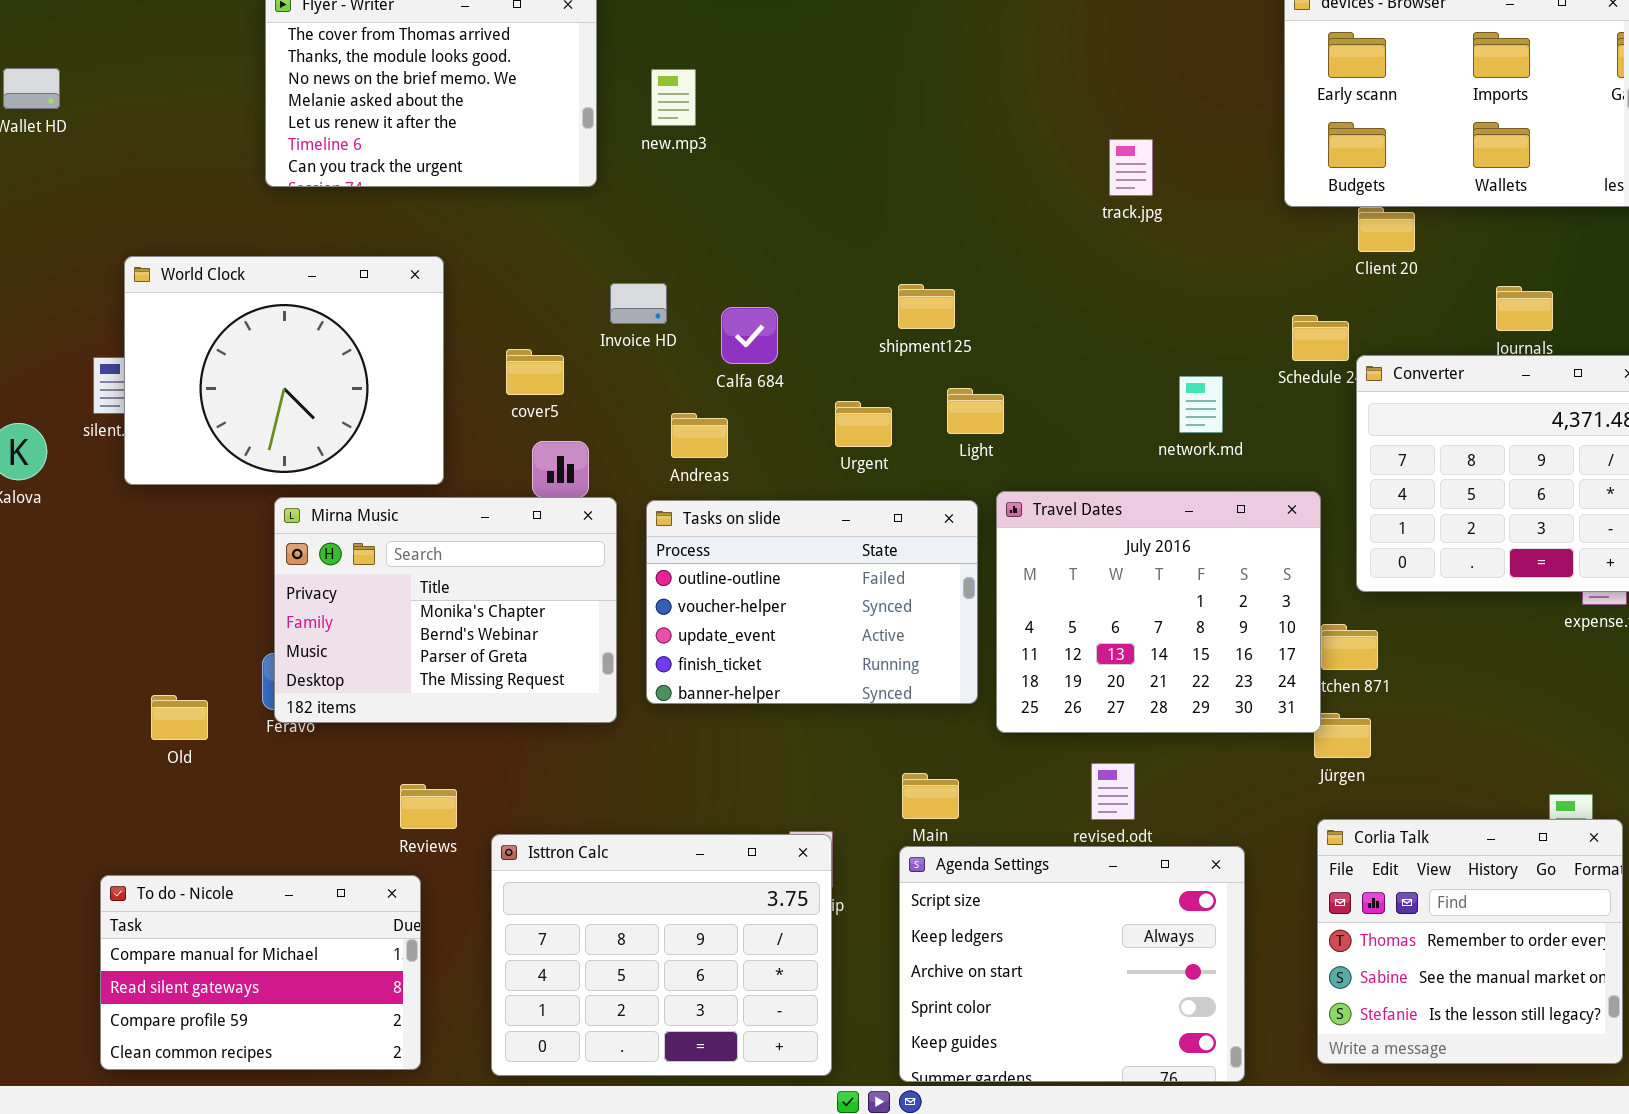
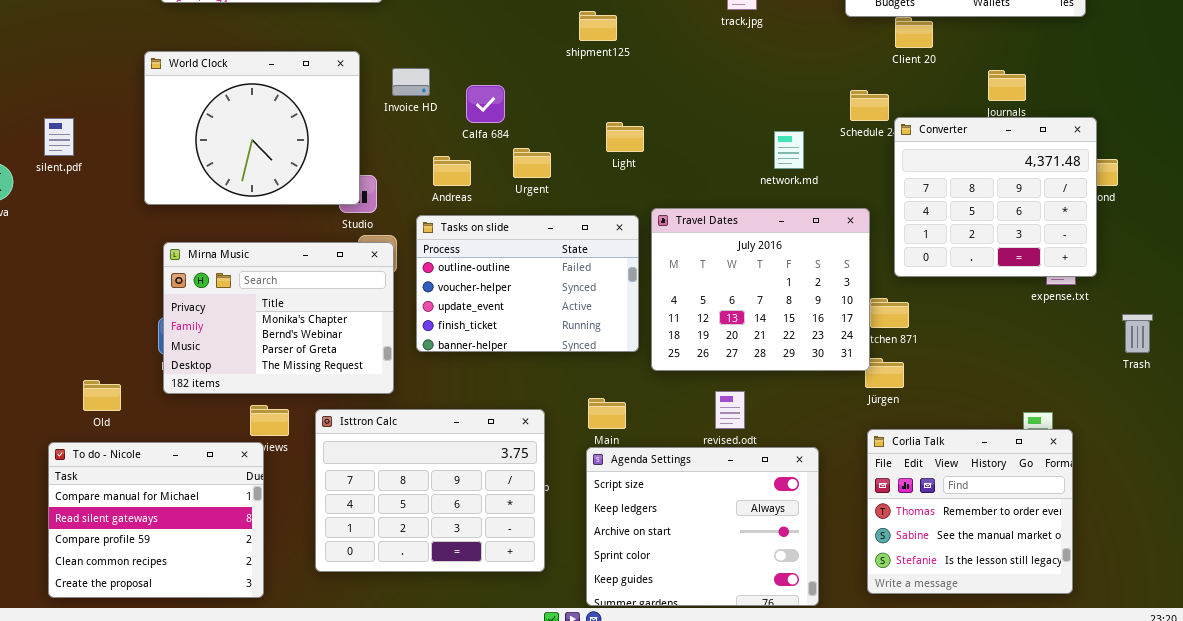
World Clock: [124,256,444,485] -> [144,51,360,205], moved
shipment125: [898,284,955,329] -> [579,11,617,41], moved
Light: [947,388,1004,434] -> [606,122,644,152], moved
Urgent: [835,401,892,447] -> [513,148,551,178], moved
Mirna Music: [274,497,617,723] -> [163,242,394,394], moved
Old: [151,695,208,740] -> [83,380,121,411], moved
Isttron Calc: [491,834,832,1076] -> [315,409,545,572], moved
To do - Nicole: [100,875,421,1070] -> [48,442,264,598], resized

